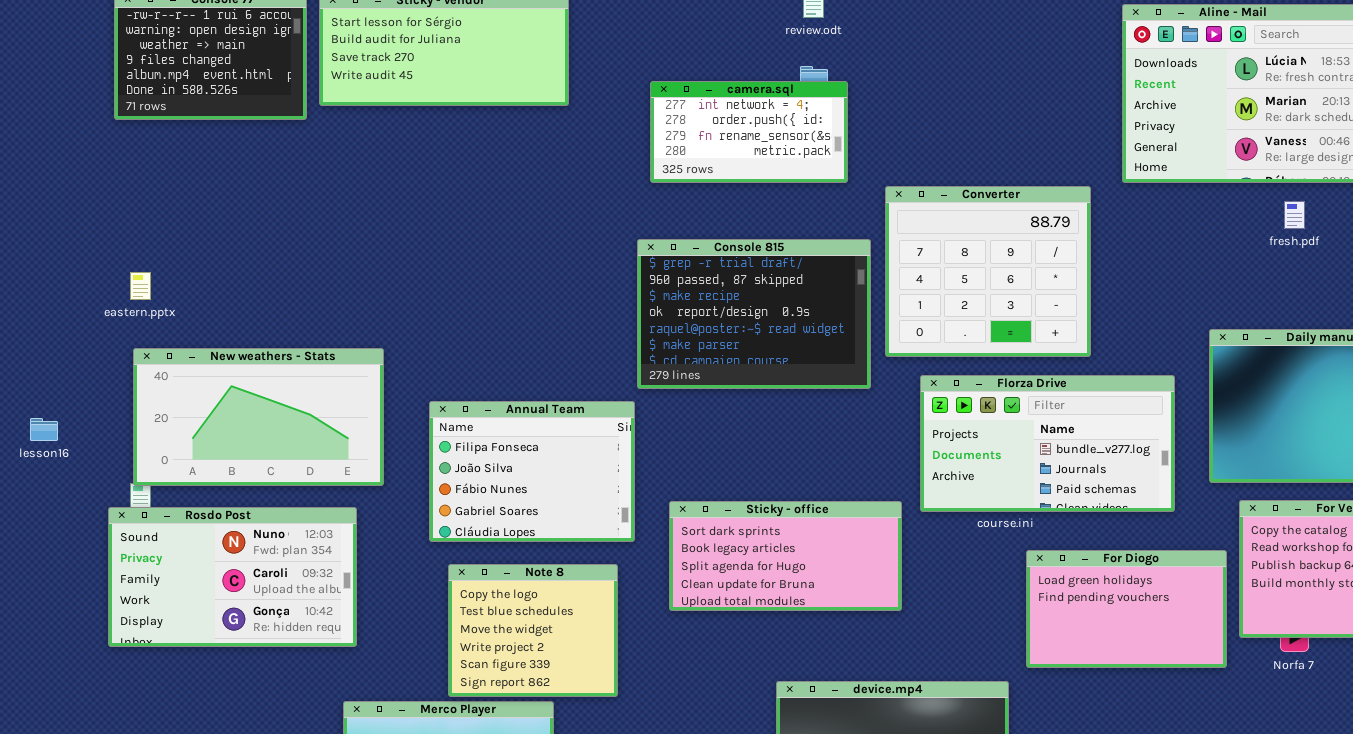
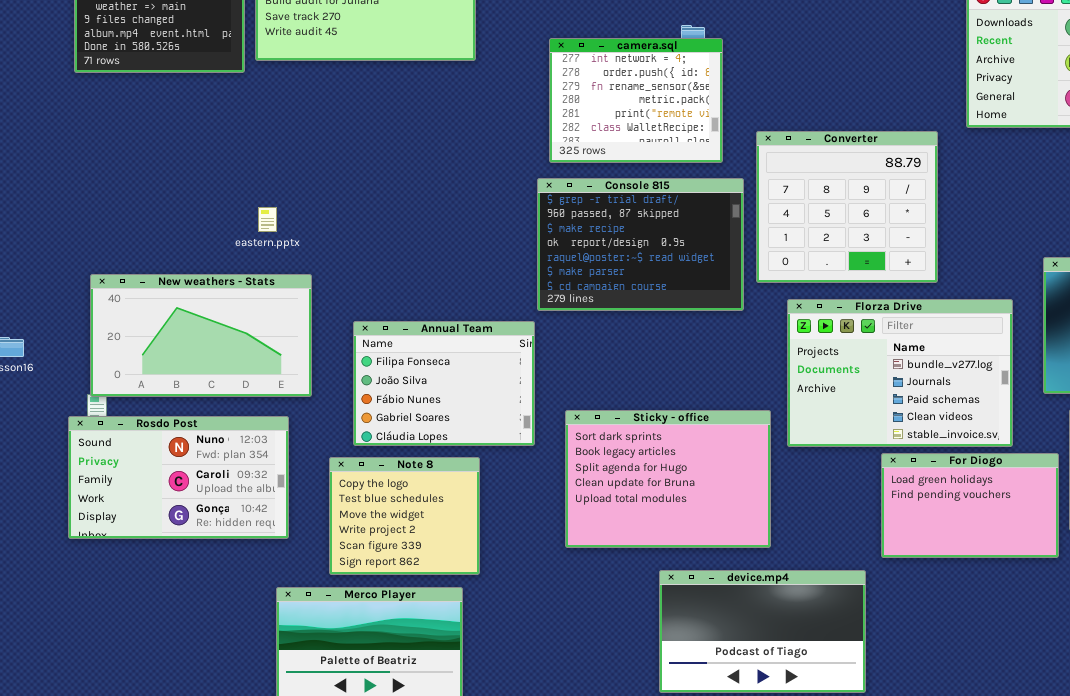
camera.sql: [650,81,848,183] -> [549,38,723,163], resized
eastern.pptx: [130,272,151,300] -> [258,207,277,232], moved
Florza Drive: [920,375,1175,512] -> [787,299,1013,447], resized
Sticky - office: [669,501,902,611] -> [565,410,771,548], resized
Note 8: [448,564,618,697] -> [329,457,480,575], moved

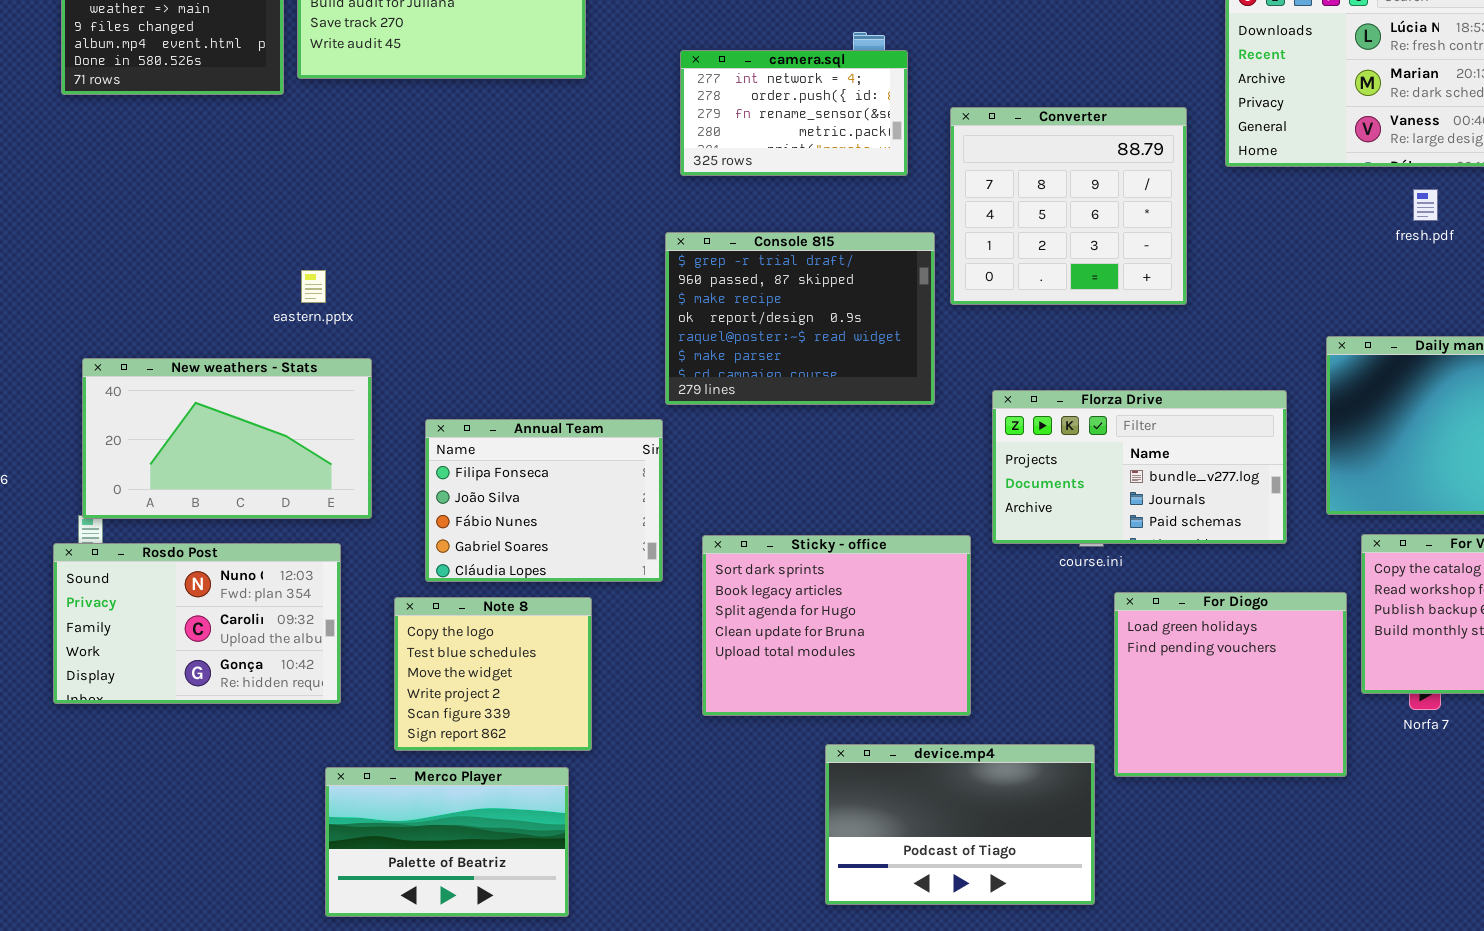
camera.sql: [549,38,723,163] -> [680,50,908,176], resized
Converter: [756,131,938,283] -> [950,107,1187,305], moved
Florza Drive: [787,299,1013,447] -> [992,390,1287,544], resized
For Diogo: [881,453,1059,558] -> [1114,592,1347,777], resized

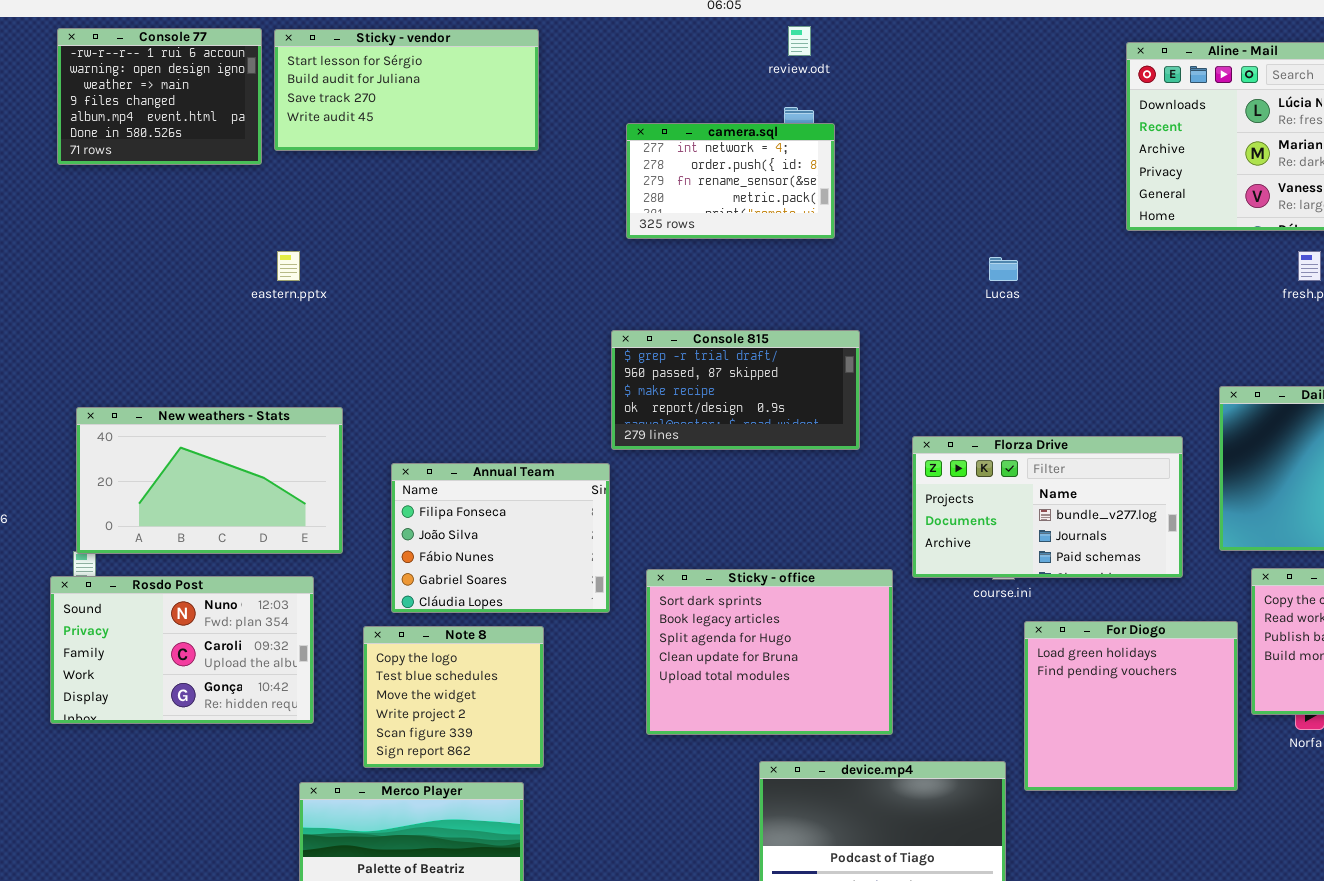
Converter: [950,107,1187,305] -> none, closed
Console 815: [665,232,935,405] -> [611,330,860,450], resized
eastern.pptx: [301,270,326,303] -> [277,251,300,281], moved

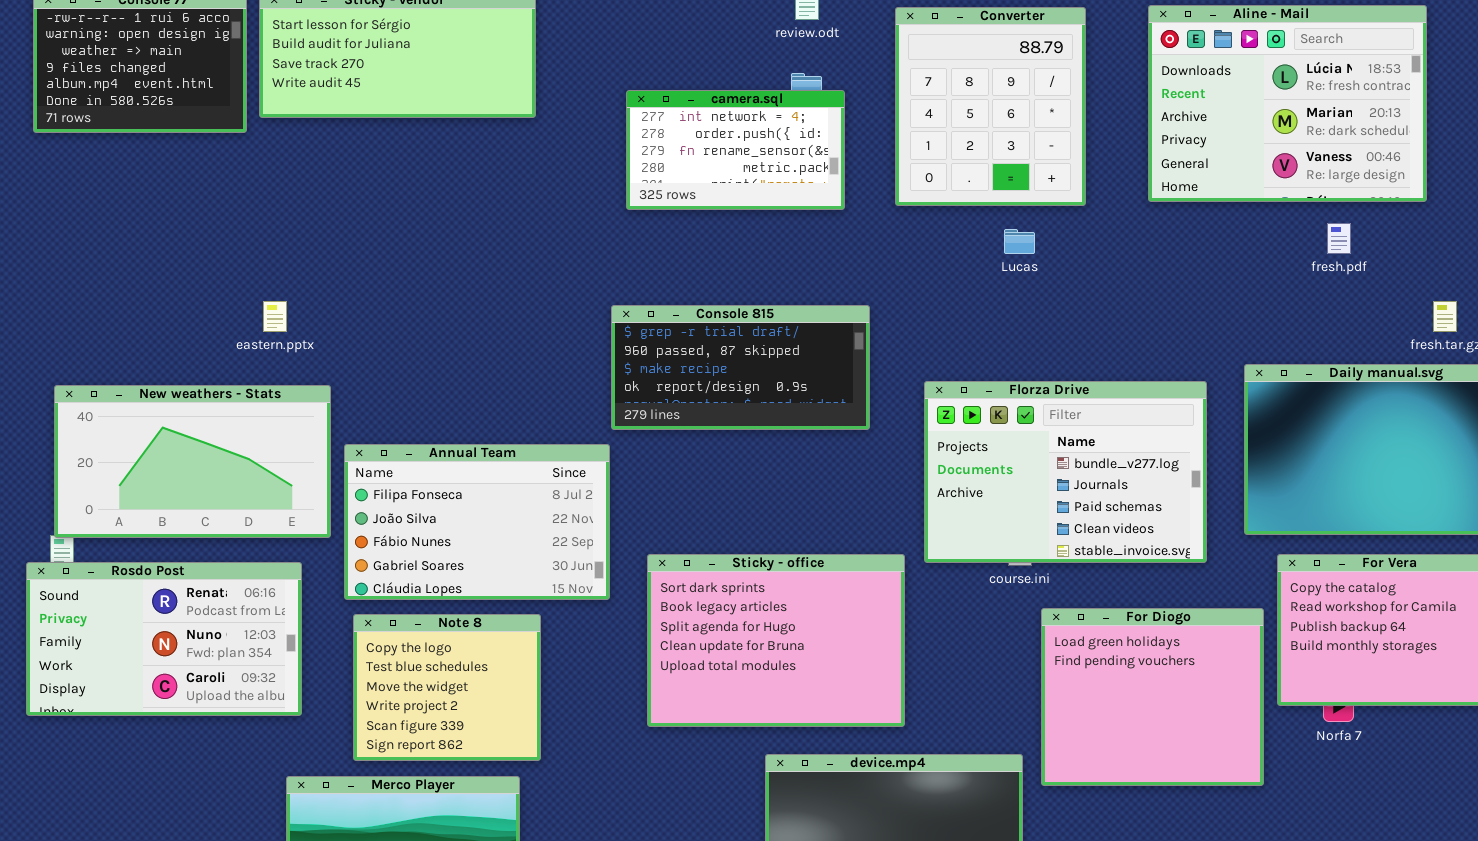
Converter: none -> [895,7,1086,206], opened
eastern.pptx: [277,251,300,281] -> [263,301,287,332], moved
Florza Drive: [912,436,1183,578] -> [924,381,1207,563], resized
Annual Team: [391,463,610,613] -> [344,444,610,600], resized
Rosdo Post: [50,576,314,724] -> [26,562,302,716], scrolled up 1 row

